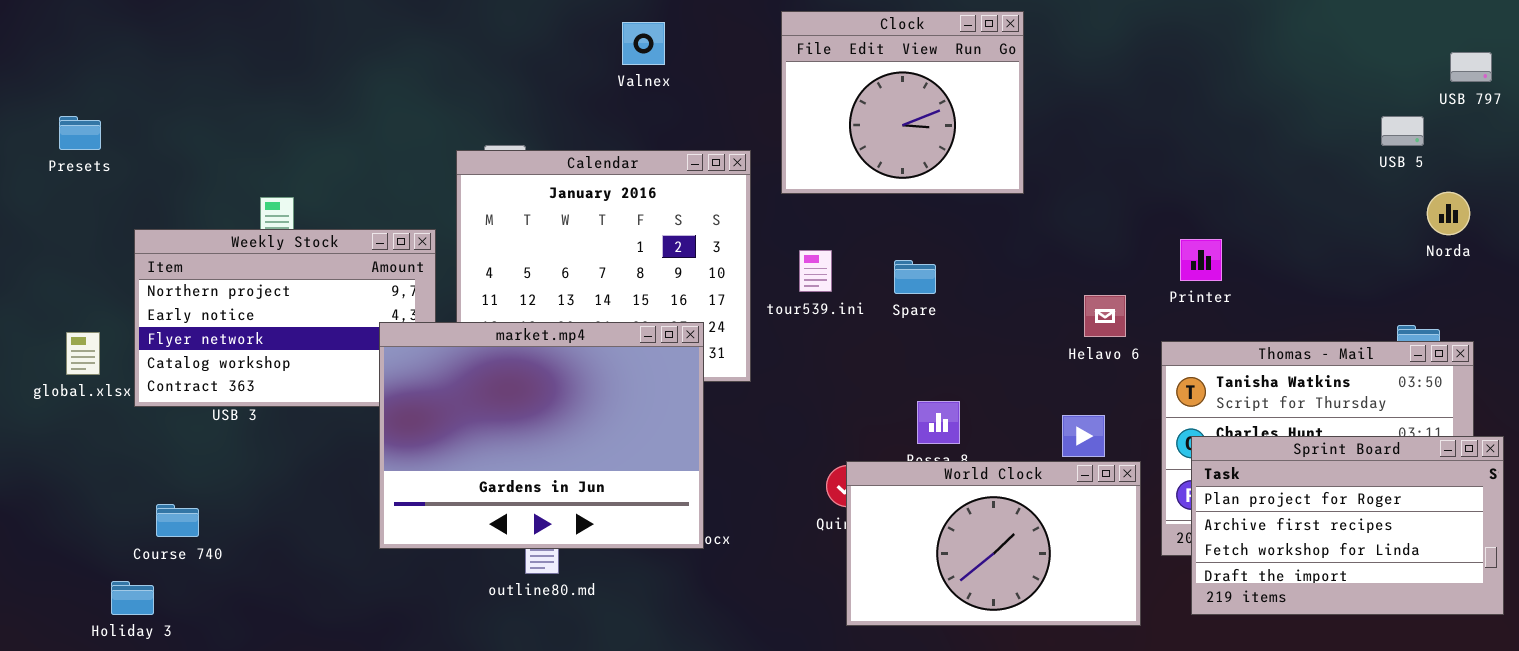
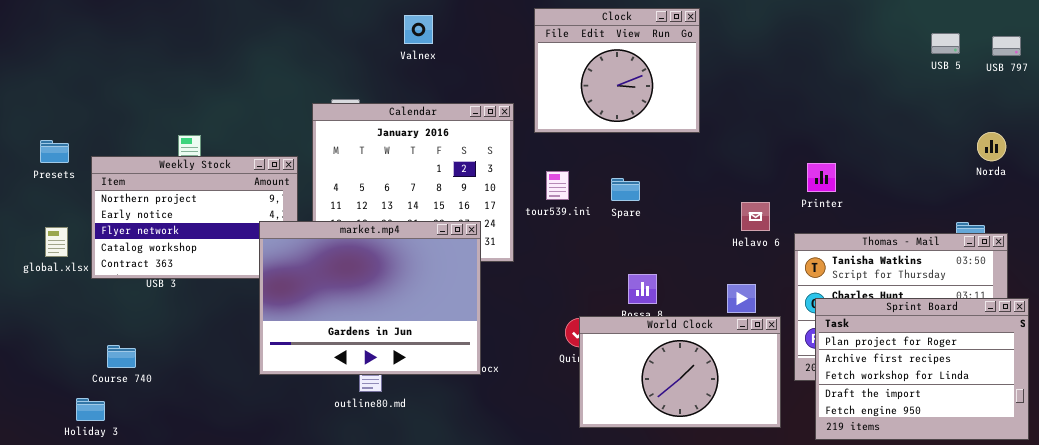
Valnex: [622,22,665,65] -> [404,15,433,44], moved
Presets: [59,116,101,150] -> [40,140,69,163], moved
USB 5: [1381,116,1424,146] -> [931,33,960,54], moved
Sprint Board: [1191,436,1504,615] -> [815,298,1029,440], resized

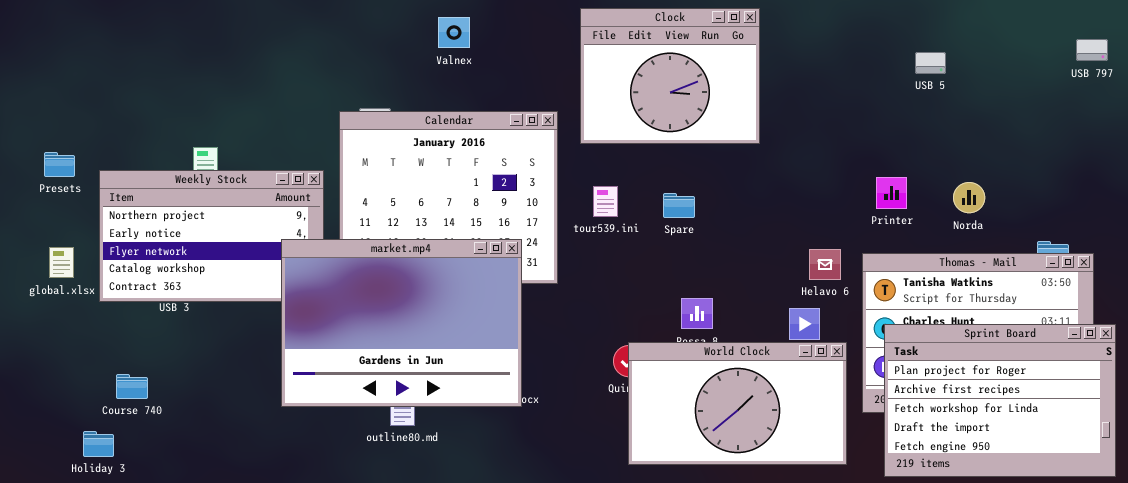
USB 5: [931,33,960,54] -> [915,52,946,74], moved
Norda: [977,132,1006,161] -> [953,182,985,213], moved
Helavo 6: [741,202,770,231] -> [809,249,841,280], moved

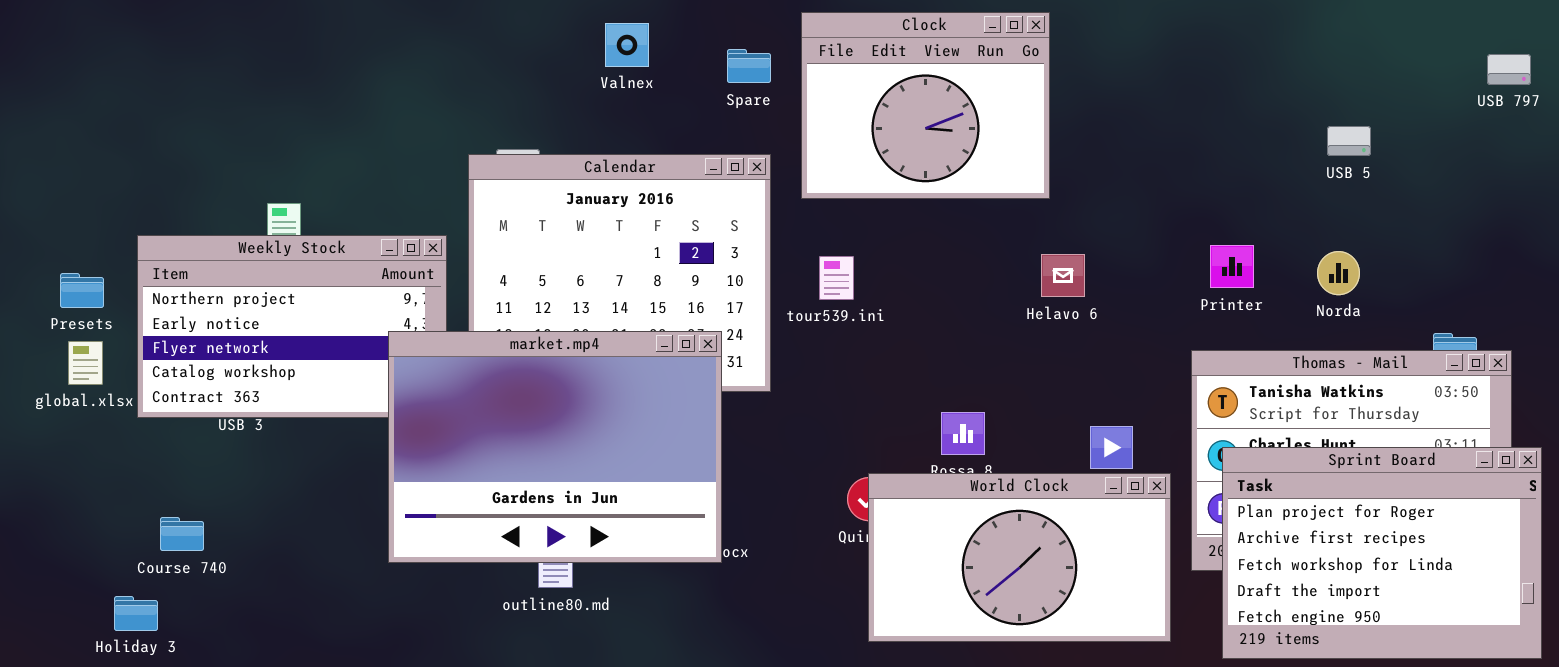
USB 5: [915,52,946,74] -> [1327,126,1371,156], moved
Presets: [44,152,75,177] -> [60,273,104,308], moved
Spare: [663,193,695,218] -> [727,49,771,83], moved
Helavo 6: [809,249,841,280] -> [1041,254,1085,297], moved

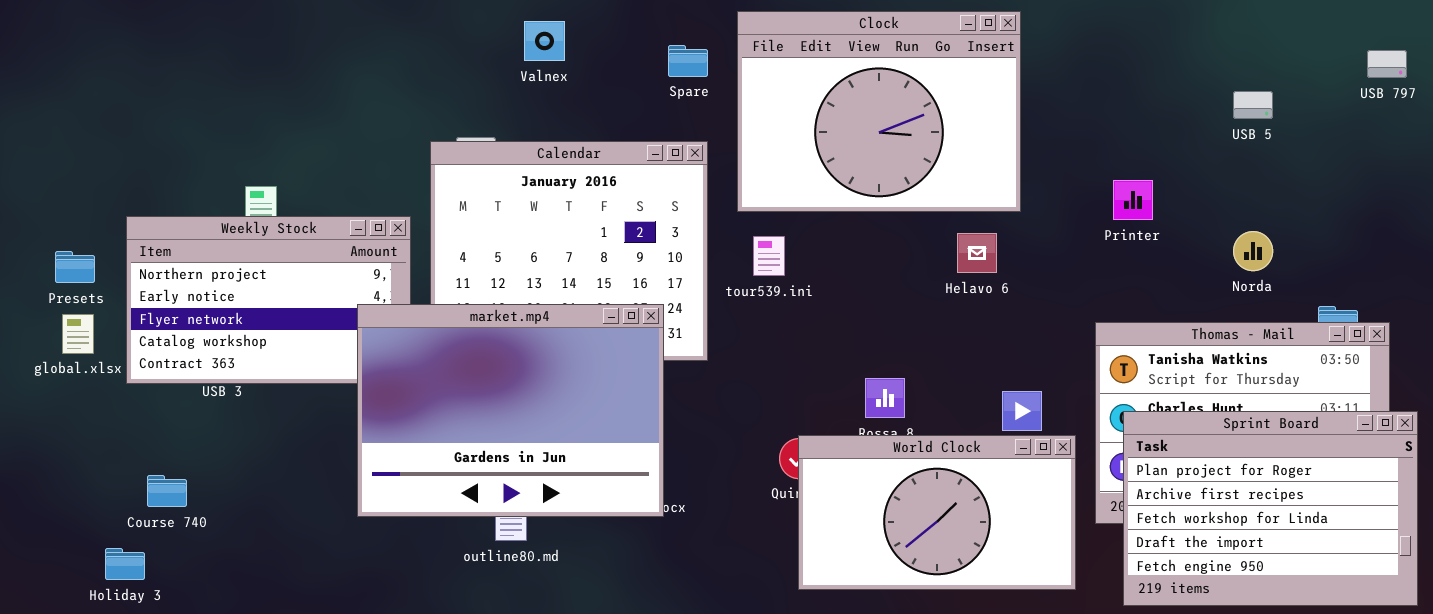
Clock: [801,12,1050,199] -> [737,11,1021,212], resized
Valnex: [605,23,649,67] -> [524,21,565,61], moved
USB 5: [1327,126,1371,156] -> [1233,91,1273,119], moved
Printer: [1210,245,1254,288] -> [1113,180,1153,220], moved
Norda: [1317,251,1360,295] -> [1233,231,1273,271], moved

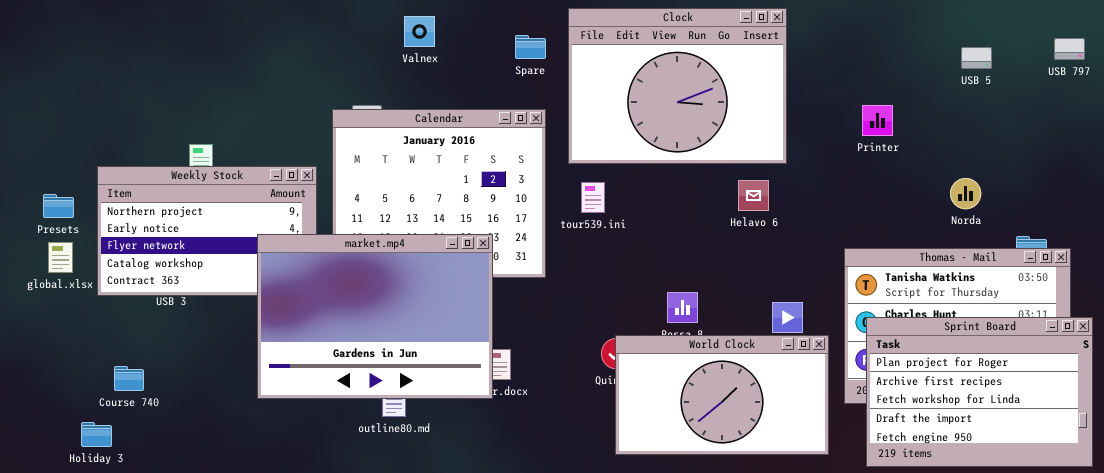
USB 5: [1233,91,1273,119] -> [961,47,992,69], moved
Printer: [1113,180,1153,220] -> [862,105,893,136], moved
market.mp4: [357,304,664,517] -> [257,234,493,399], moved

